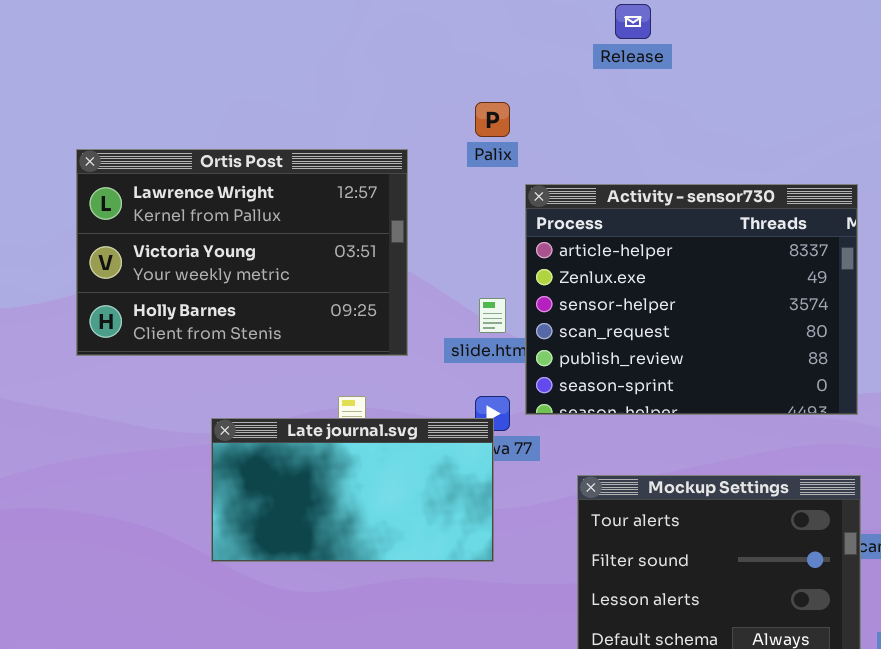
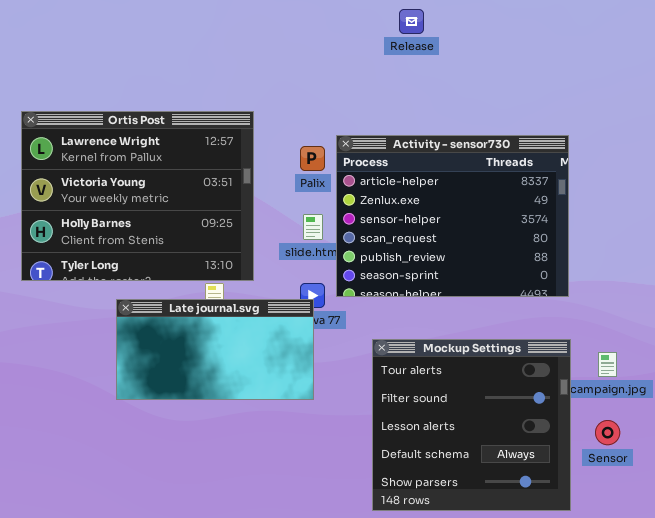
Palix: [475,102,510,137] -> [300,146,325,171], moved
Ortis Post: [76,149,408,356] -> [21,111,254,281], resized

